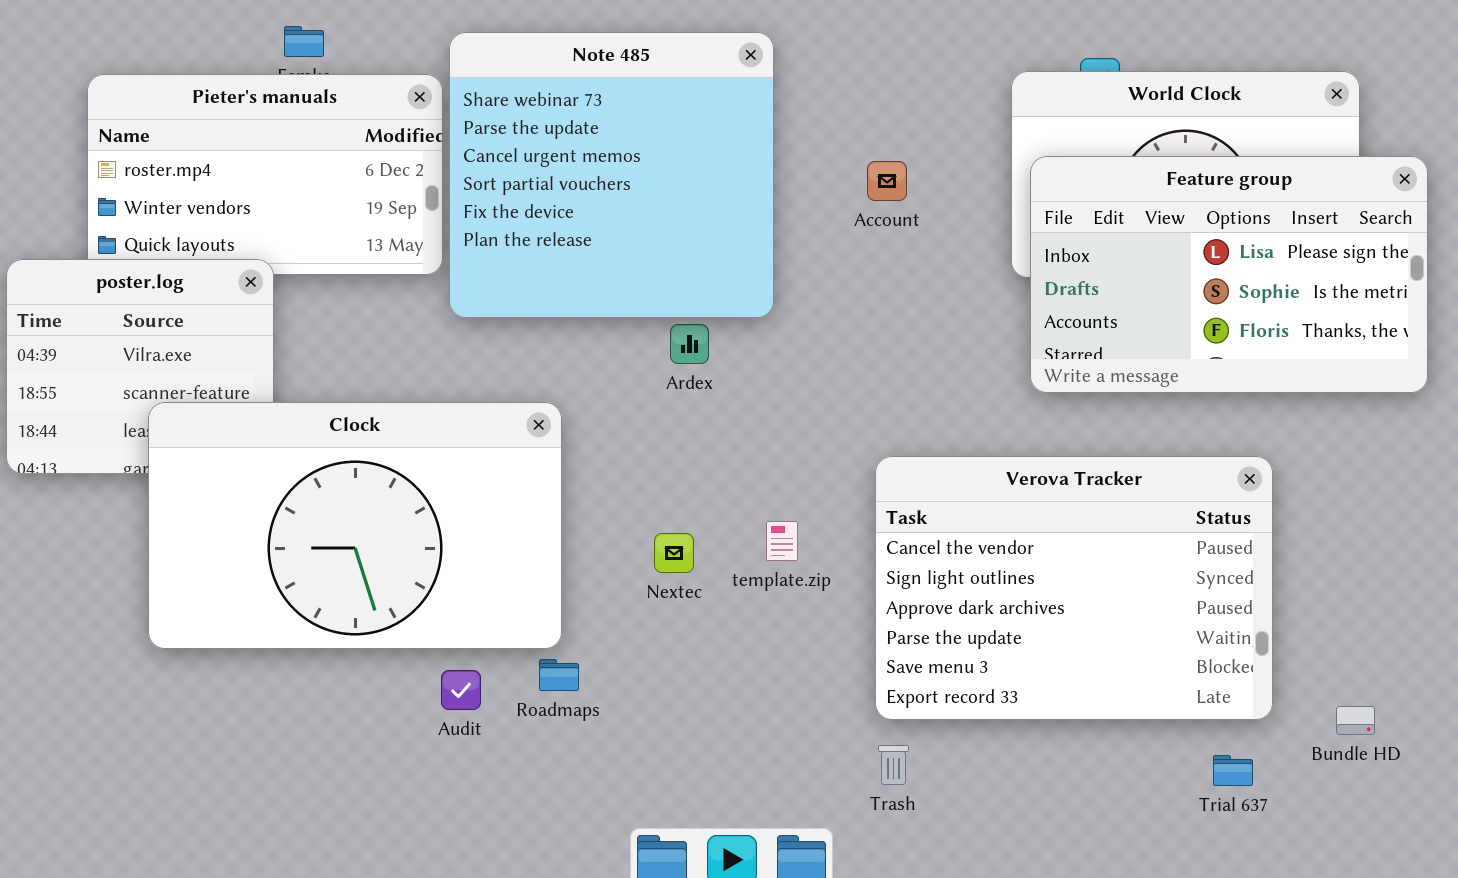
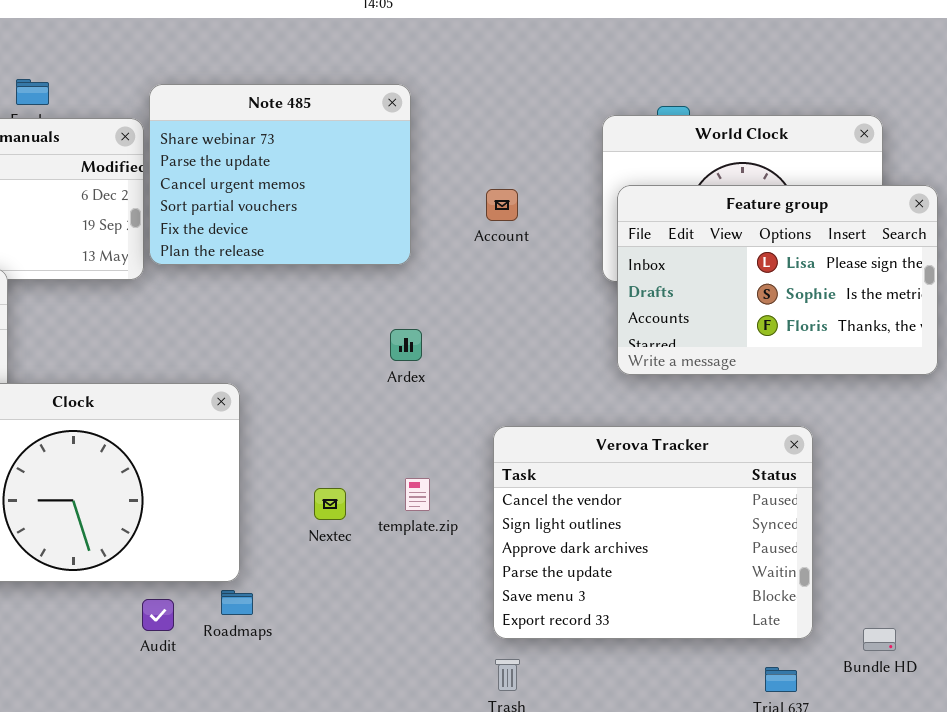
Note 485: [449,32,774,318] -> [149,84,411,265], resized
Ardex: [670,324,709,364] -> [390,329,422,361], moved

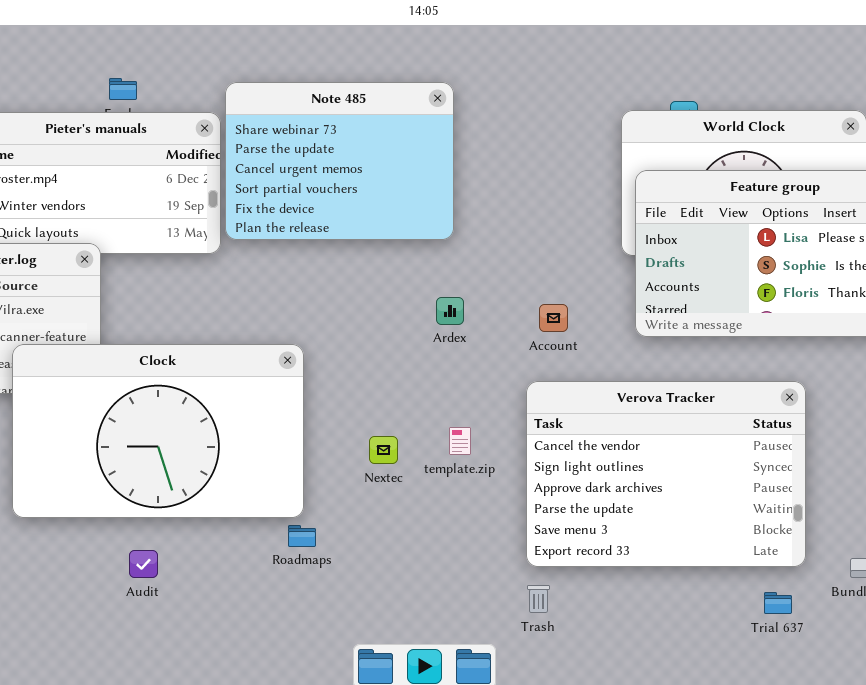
Account: [486,189,518,221] -> [539,304,568,332], moved
Audit: [142,599,174,631] -> [129,550,158,578], moved

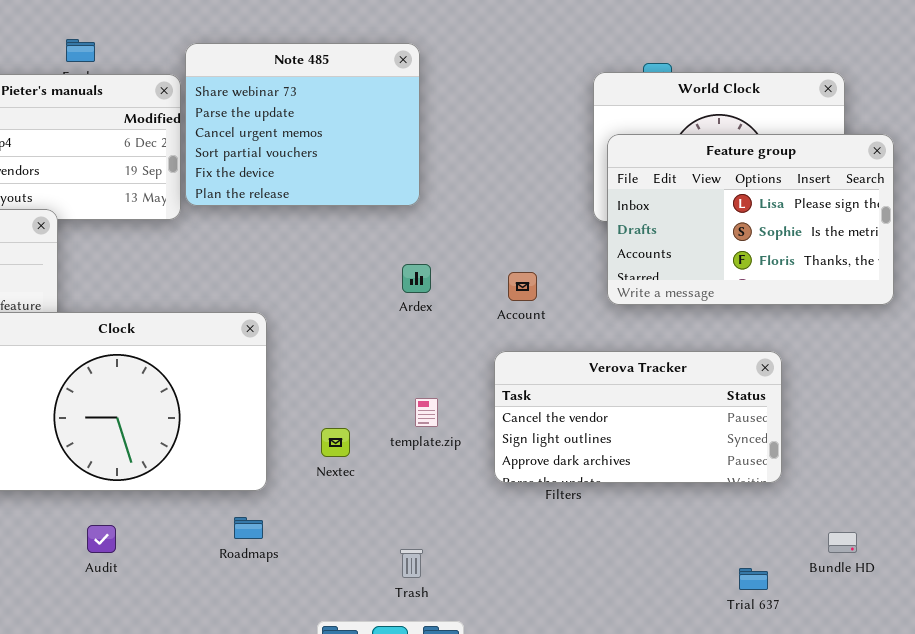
Verova Tracker: [526,381,806,567] -> [494,351,782,483], resized
Nextec: [369,436,398,464] -> [321,428,350,457], moved
Roadmaps: [288,525,316,547] -> [234,517,263,539], moved
Trash: [527,585,550,613] -> [400,549,423,578], moved

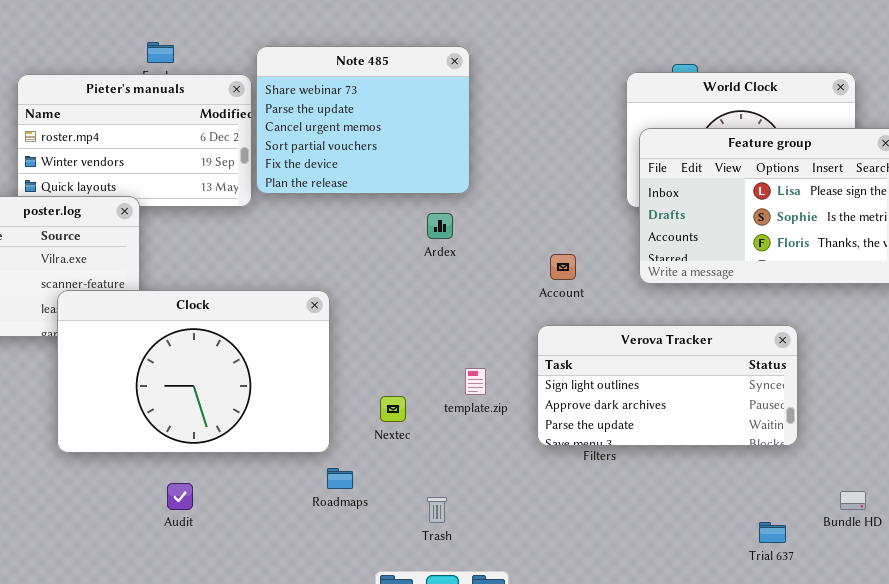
Ardex: [402,264,431,293] -> [427,213,453,239], moved
Verova Tracker: [494,351,782,483] -> [537,325,798,446], scrolled down 1 row
Roadmaps: [234,517,263,539] -> [327,468,353,489], moved
Trash: [400,549,423,578] -> [427,497,447,523], moved

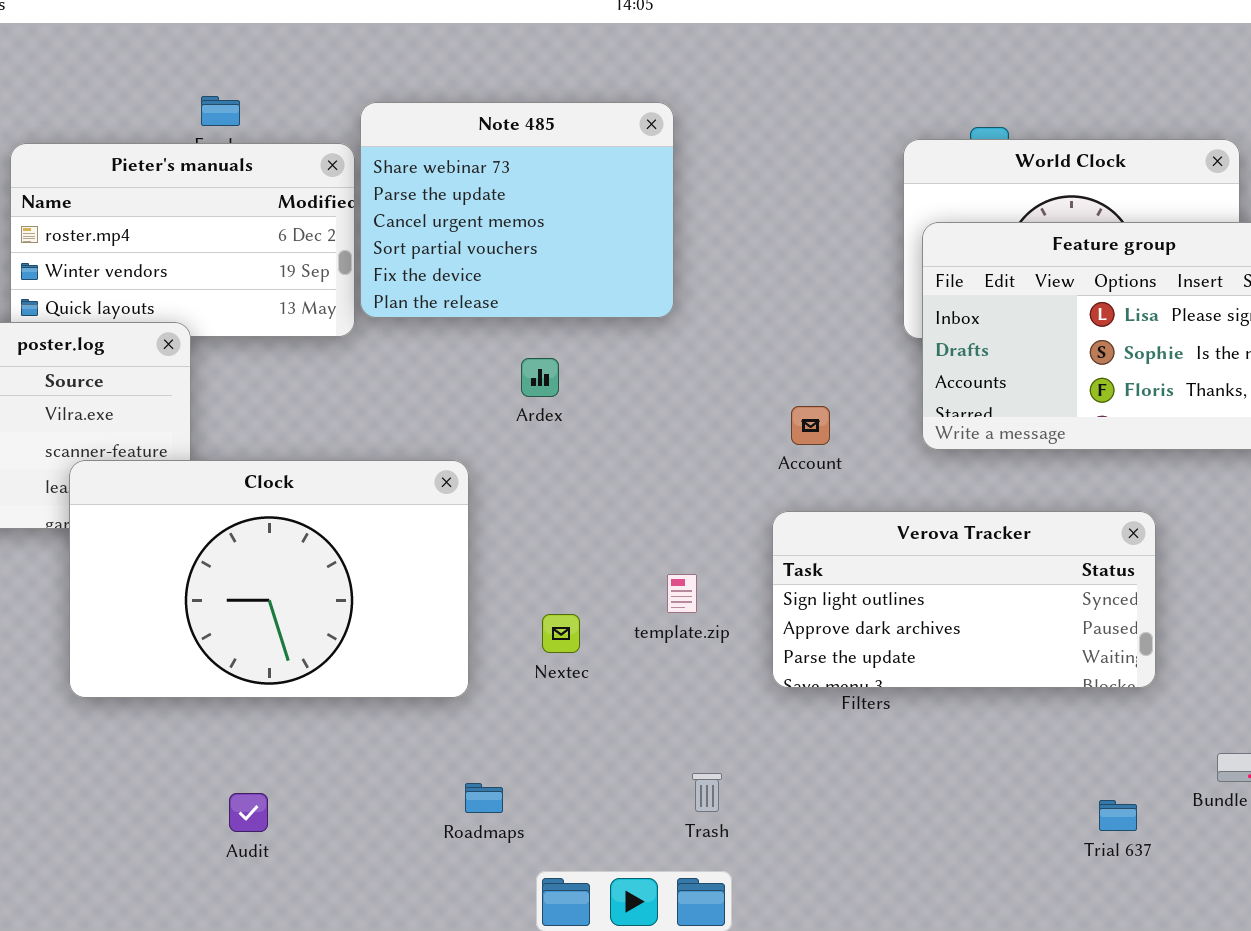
Ardex: [427,213,453,239] -> [521,358,559,397], moved
Roadmaps: [327,468,353,489] -> [465,783,503,813], moved
Audit: [167,483,193,510] -> [229,793,268,832], moved
Trash: [427,497,447,523] -> [692,773,722,812], moved

